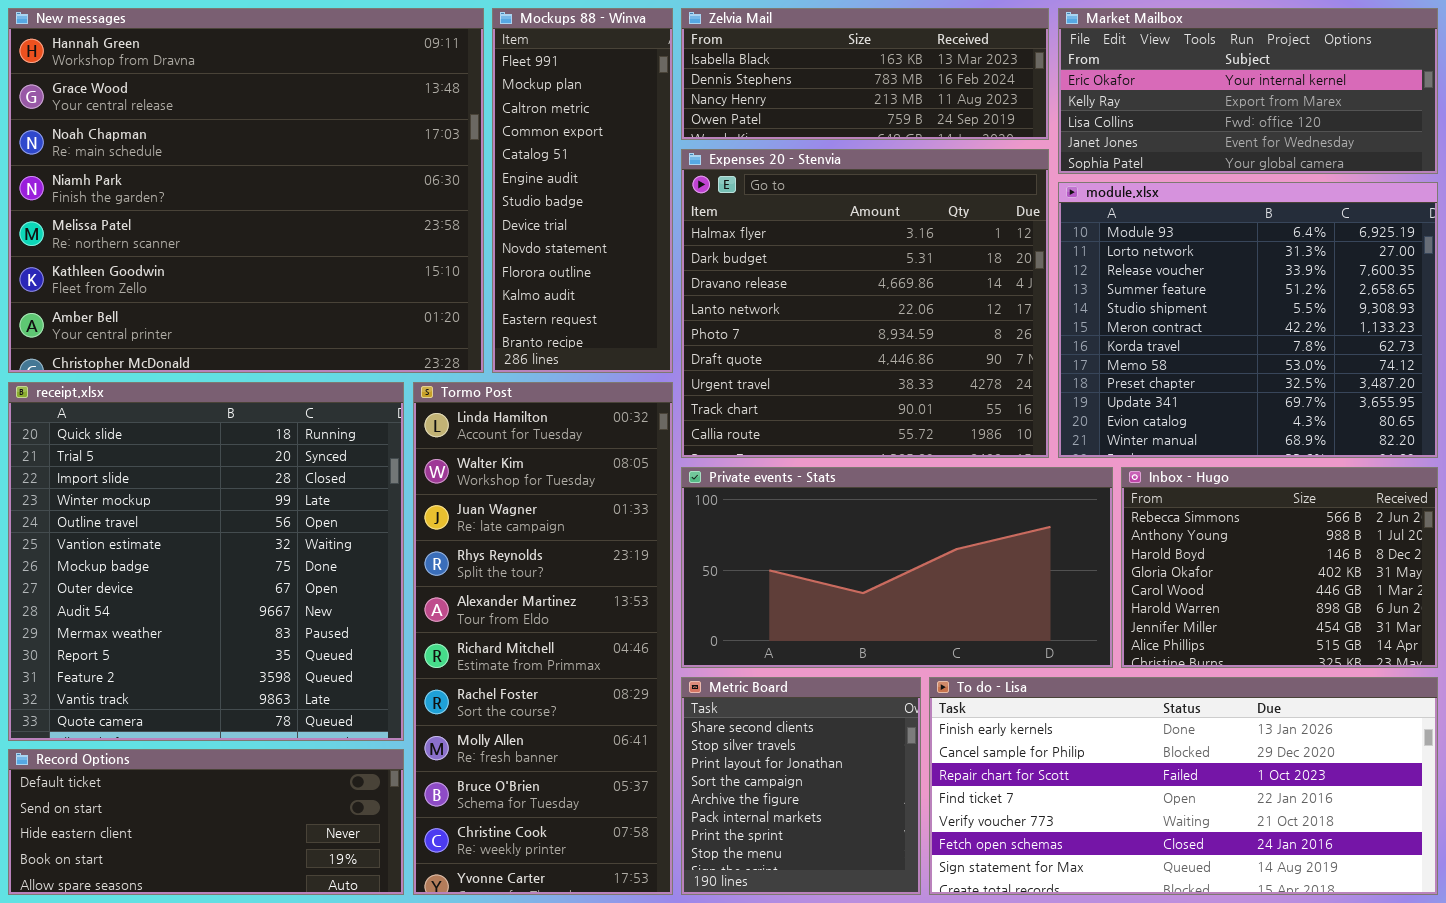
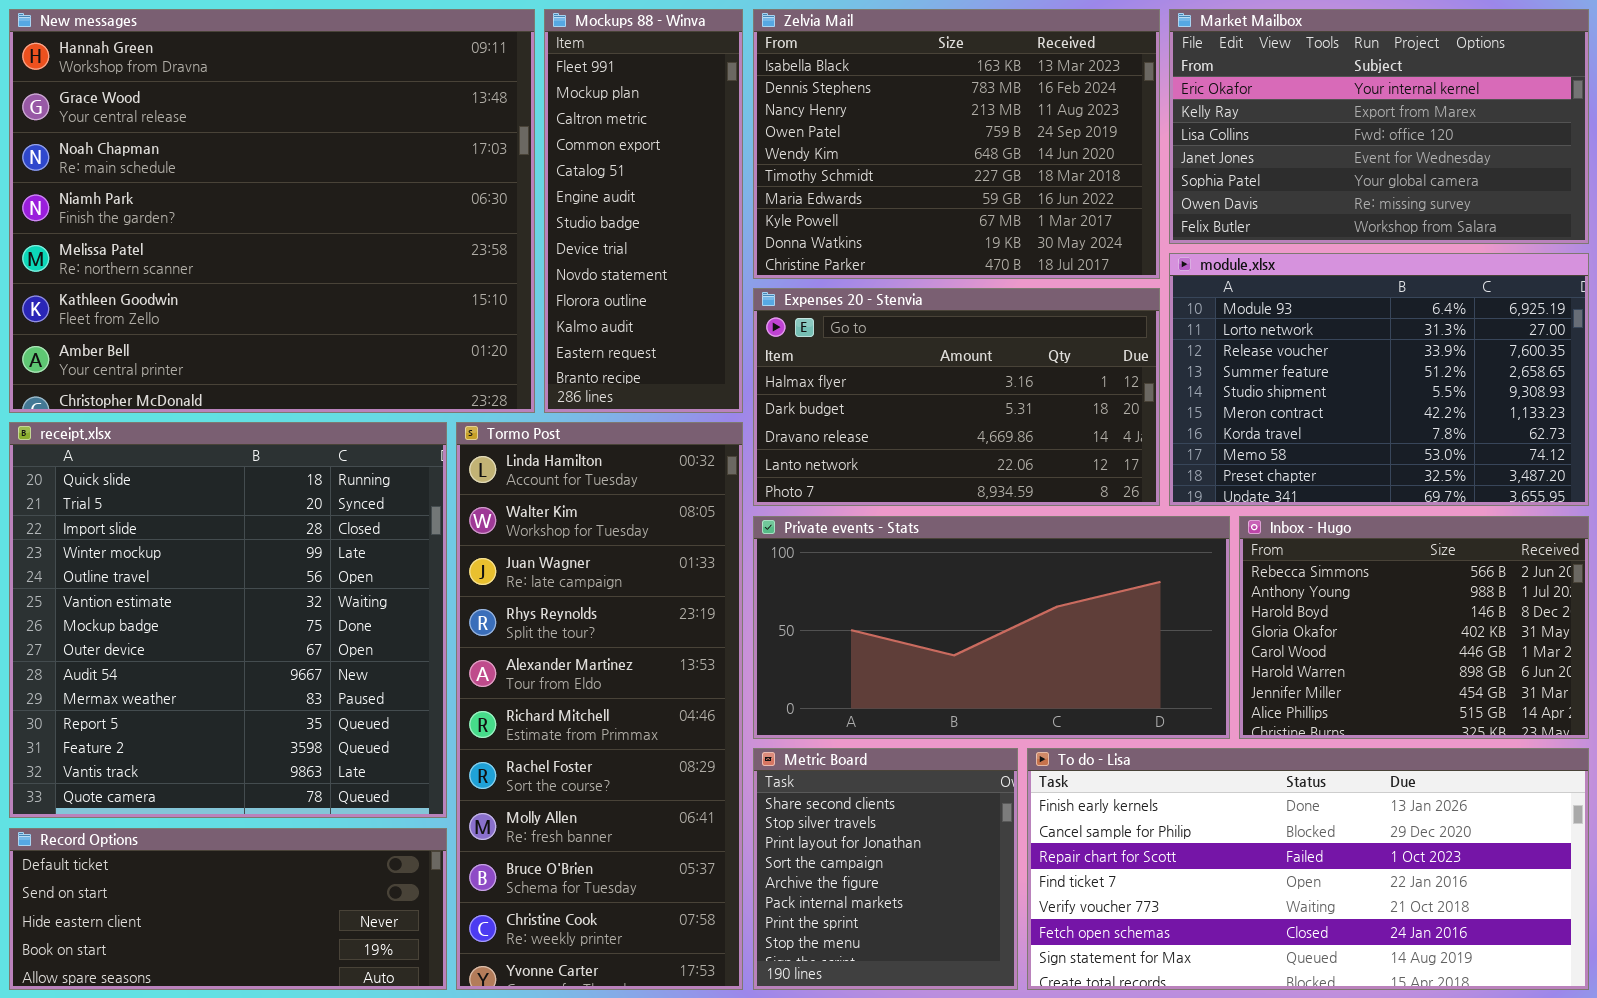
Zelvia Mail: [681,8,1049,140] -> [753,9,1160,279], resized
Market Mailbox: [1058,8,1438,174] -> [1169,9,1589,244], resized
Expenses 20 - Stenvia: [681,149,1049,458] -> [753,288,1160,506], resized
module.xlsx: [1058,182,1438,458] -> [1169,253,1589,506], resized

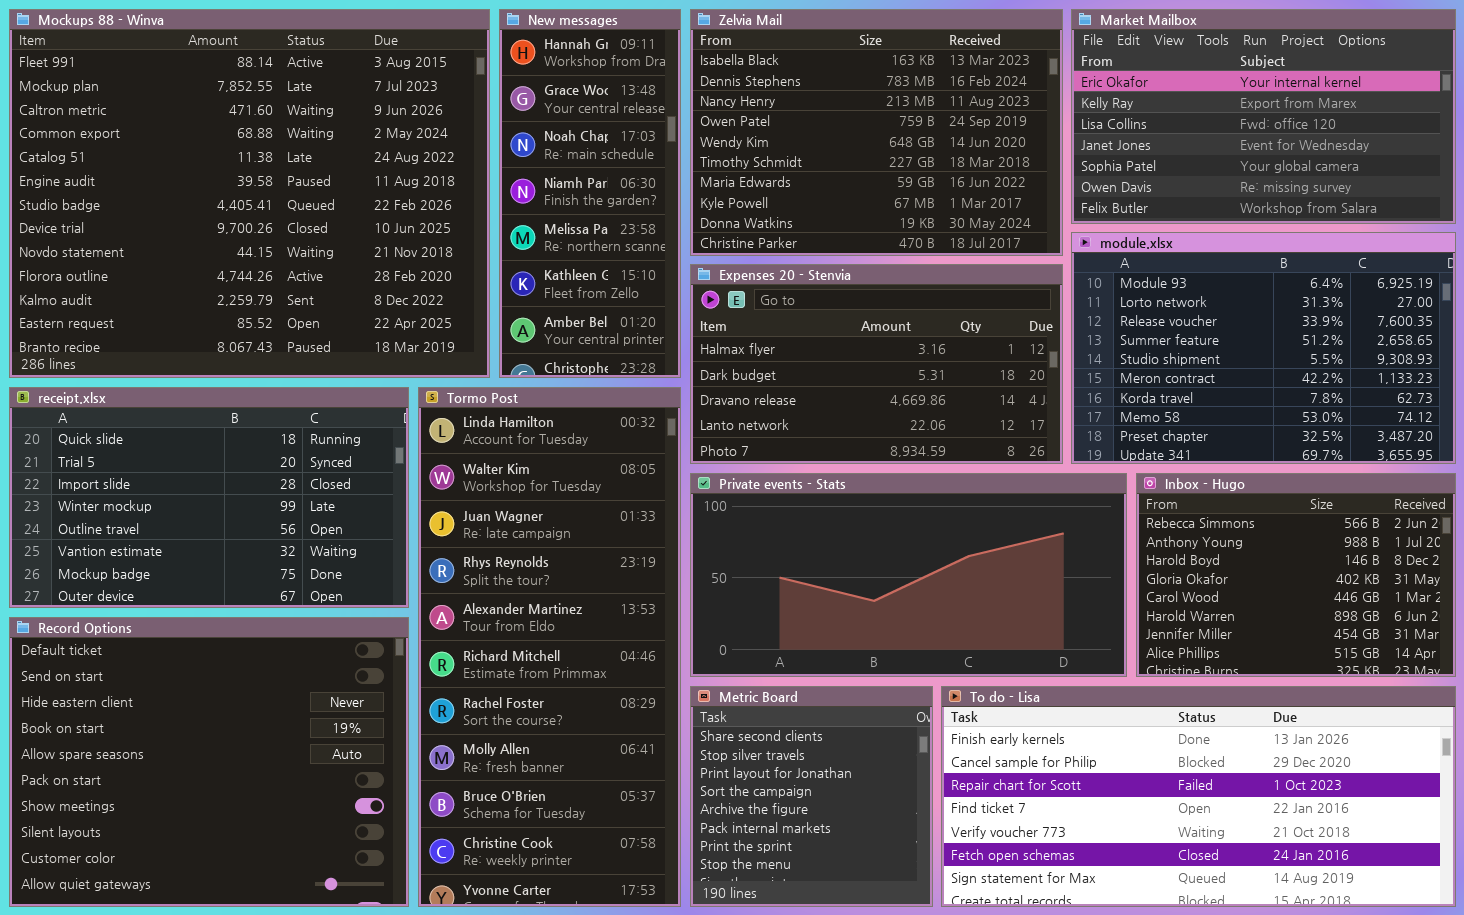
New messages: [9,9,535,413] -> [499,9,681,378], moved, resized
Mockups 88 - Winva: [544,9,743,413] -> [9,9,490,378], moved, resized
receipt.xlsx: [9,422,447,818] -> [9,387,409,608], resized
Record Options: [9,828,447,990] -> [9,617,409,907], resized

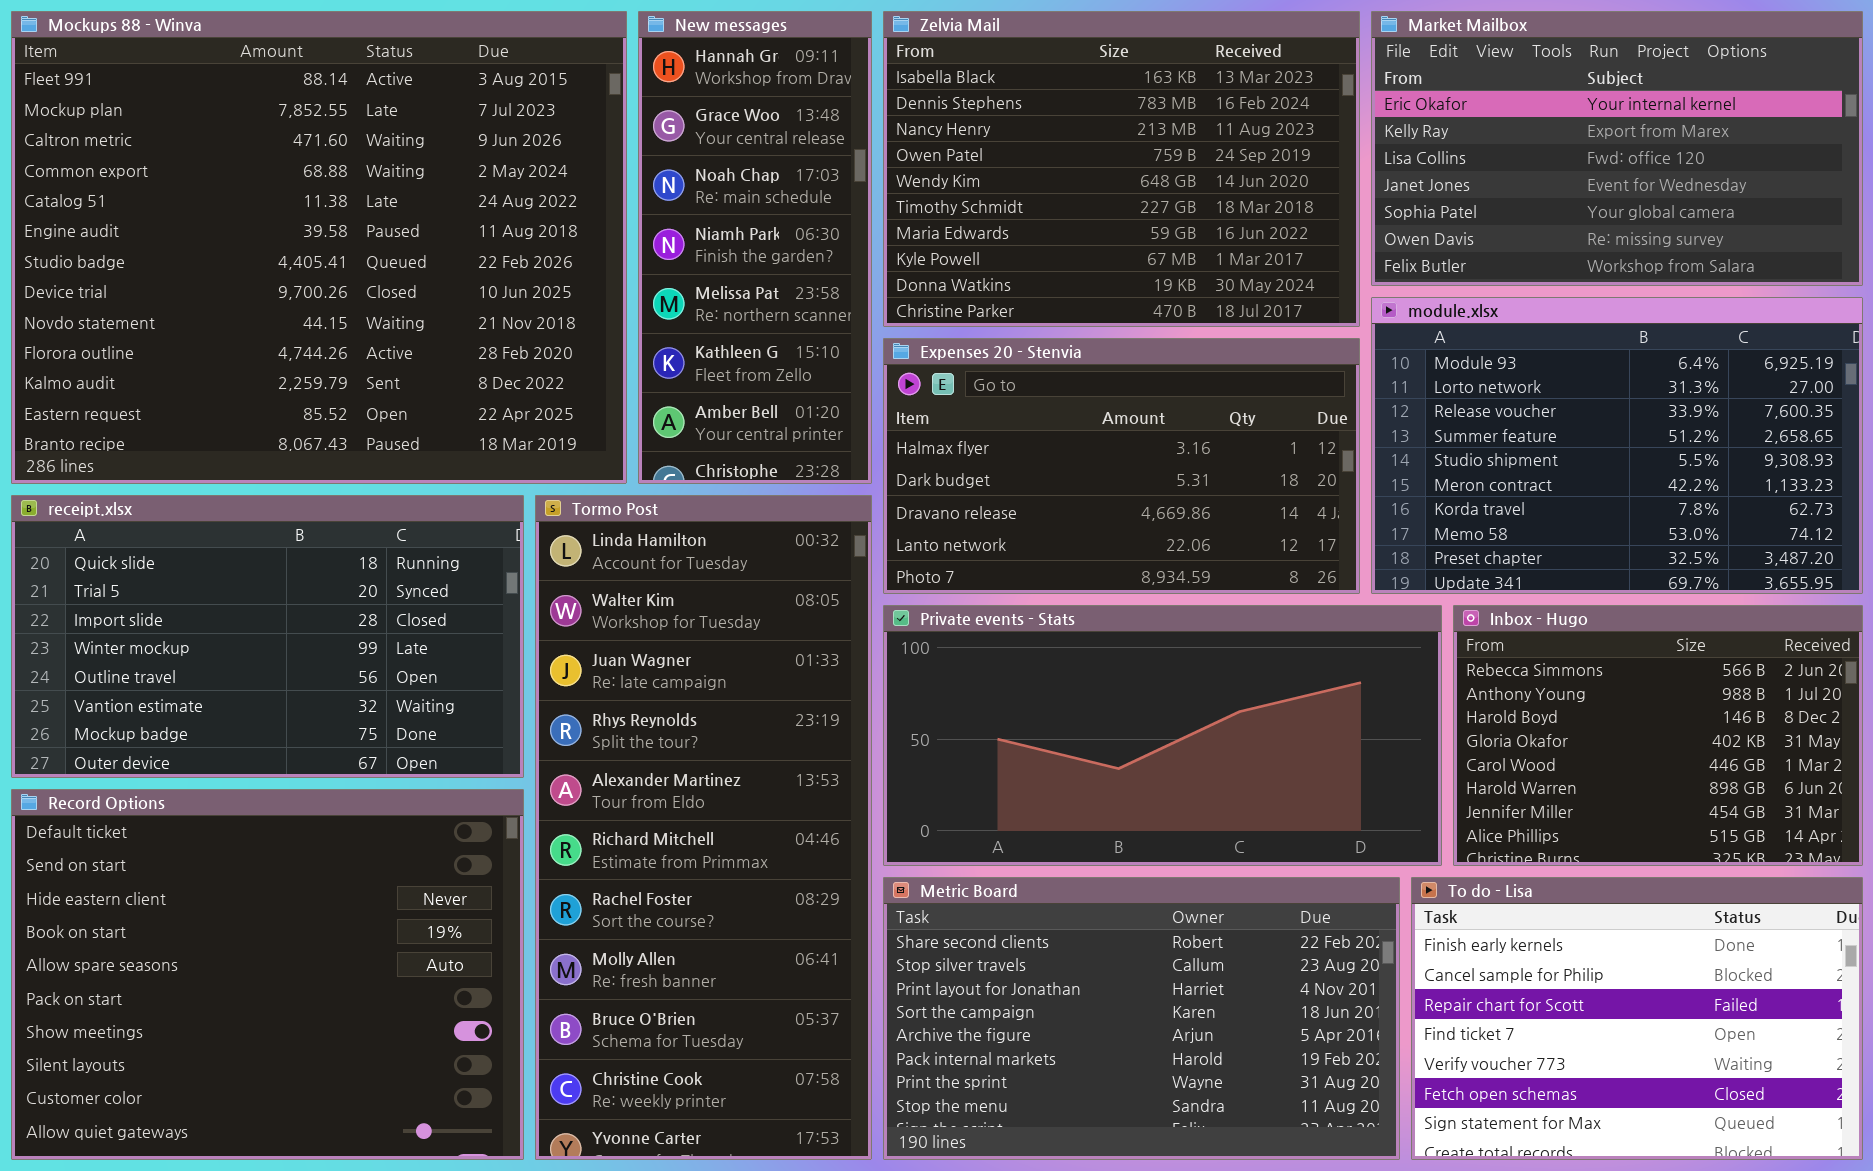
Metric Board: [690,686,933,907] -> [883,877,1400,1160], resized
To do - Lisa: [941,686,1456,907] -> [1411,877,1863,1160], resized

